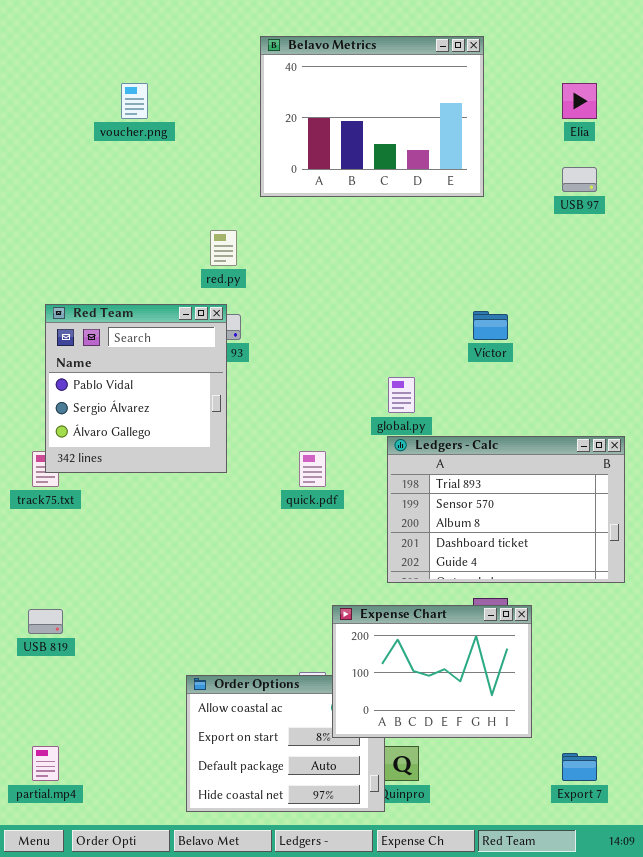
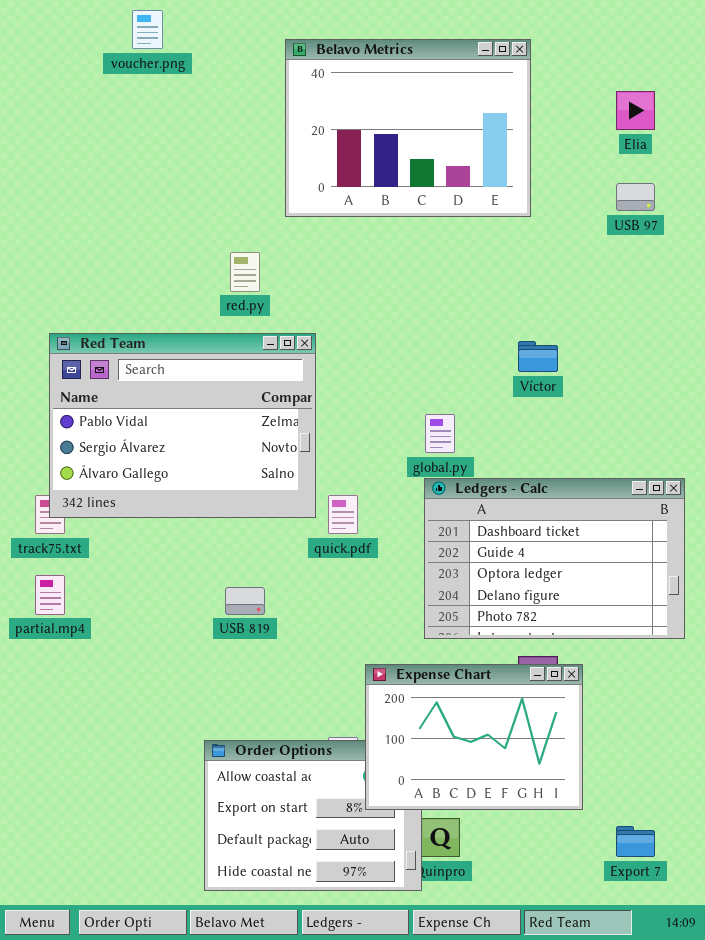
voucher.png: [121,83,148,119] -> [132,10,163,49], moved
Red Team: [45,304,227,473] -> [49,333,316,518], resized
Ledgers - Calc: [387,436,625,583] -> [424,478,685,639], scrolled down 3 rows
USB 819: [28,609,63,634] -> [225,587,265,615], moved
partial.mp4: [32,746,59,781] -> [35,575,65,615], moved

